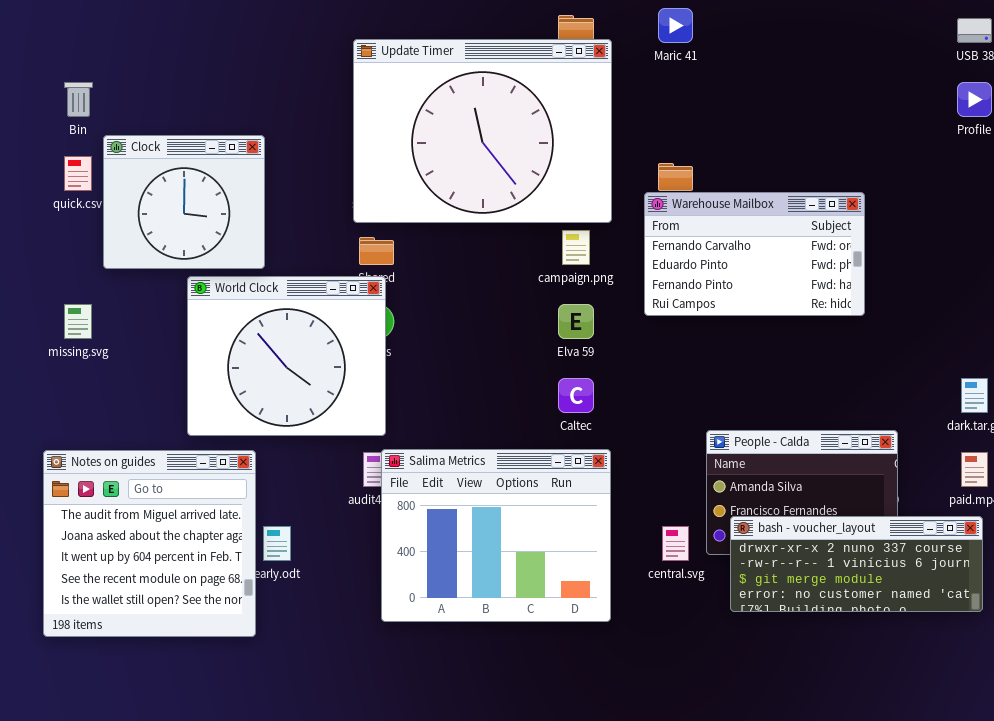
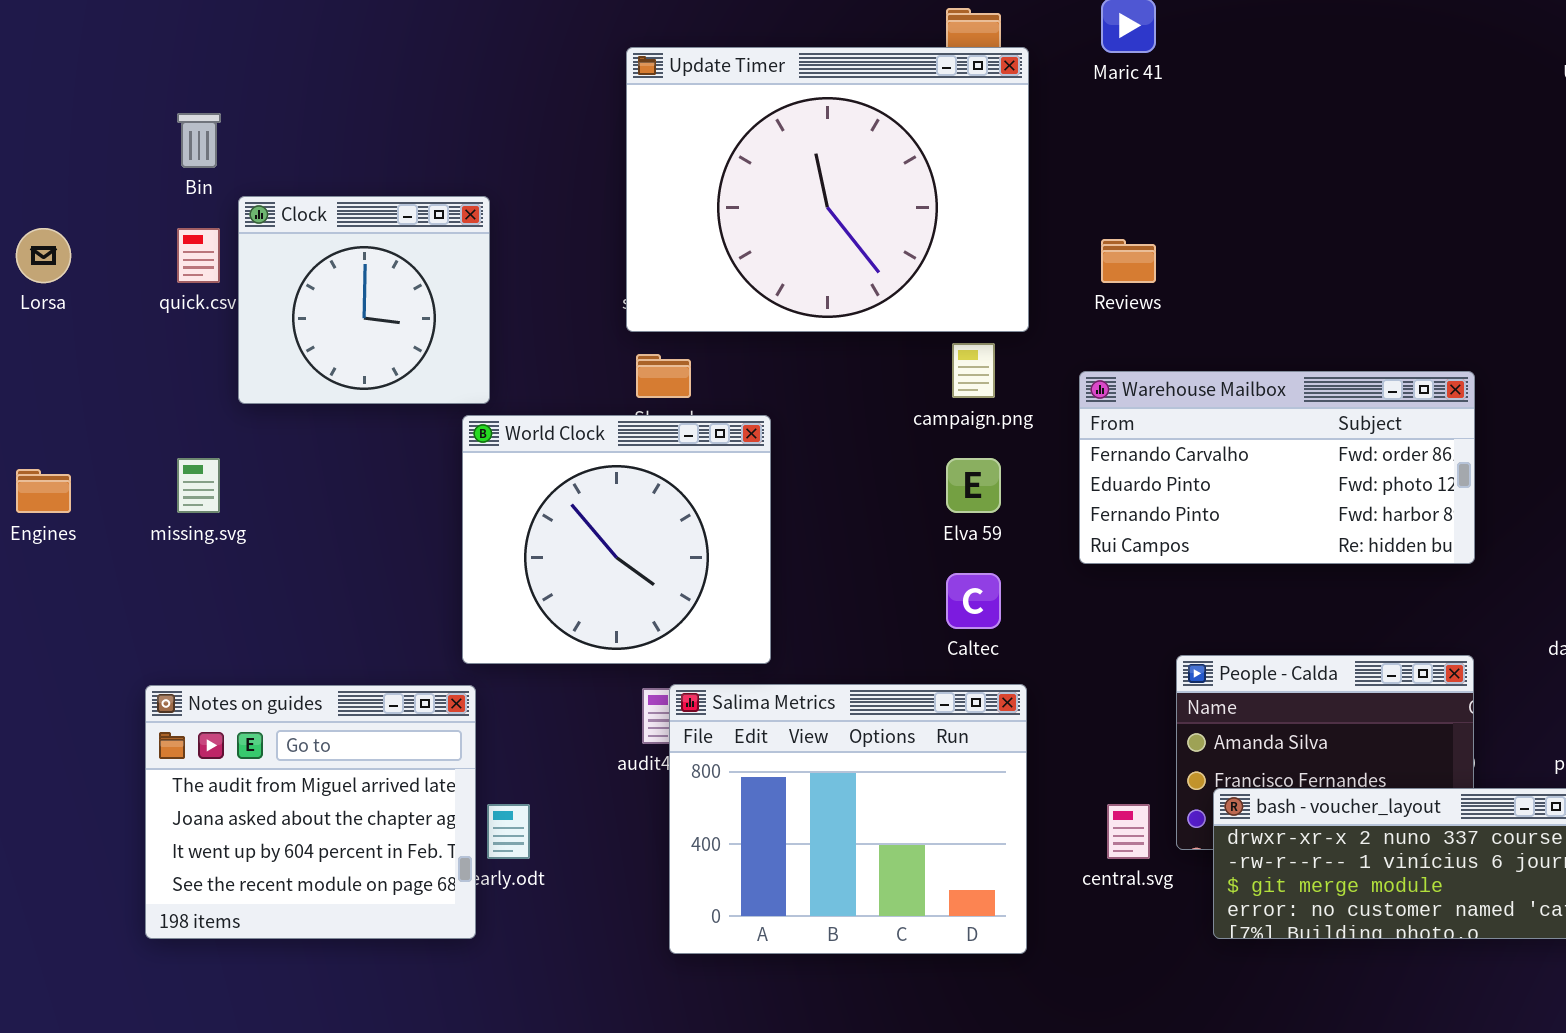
Warehouse Mailbox: [644,192,865,316] -> [1079,371,1475,564], moved, resized
World Clock: [187,276,386,436] -> [462,415,771,664], moved
Notes on guides: [43,450,256,637] -> [145,685,476,939], resized

